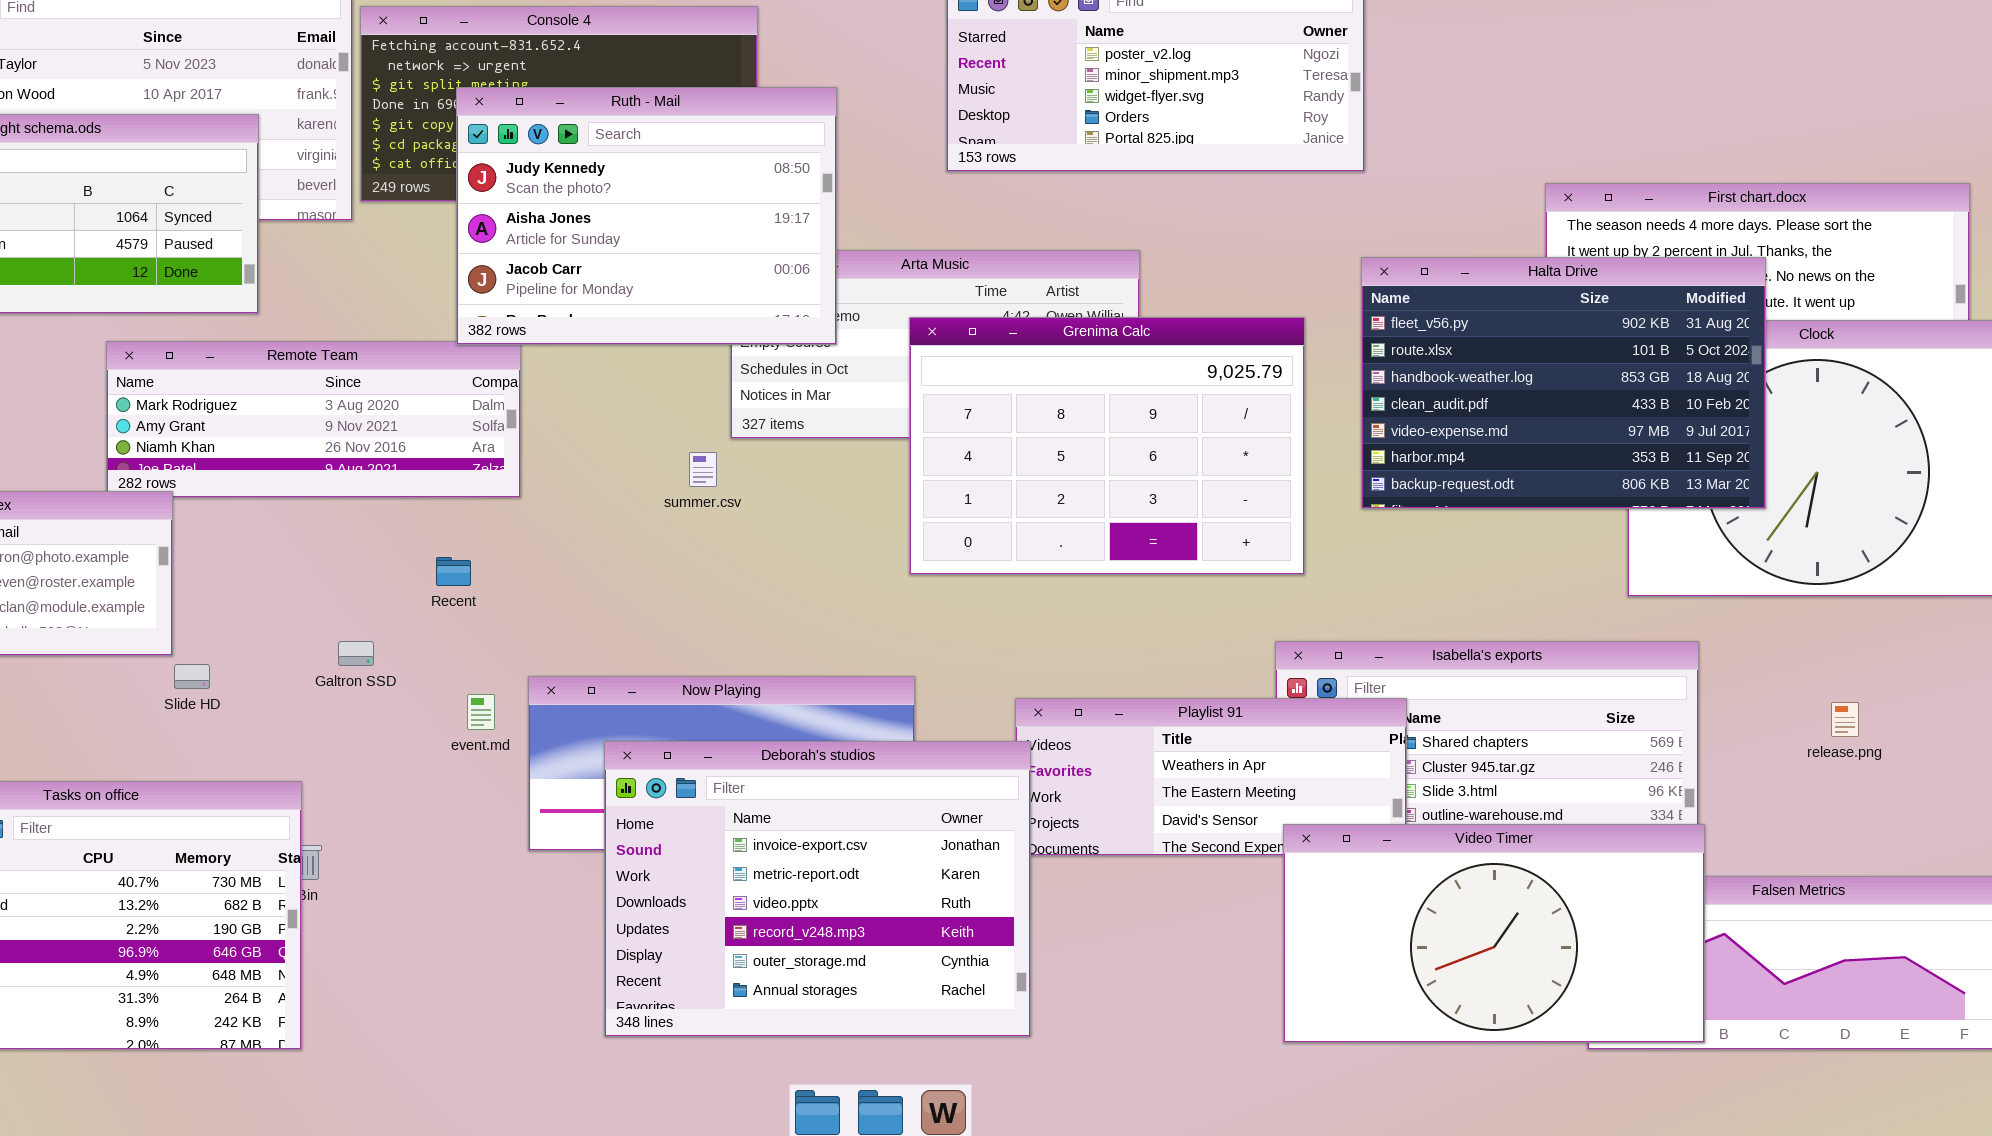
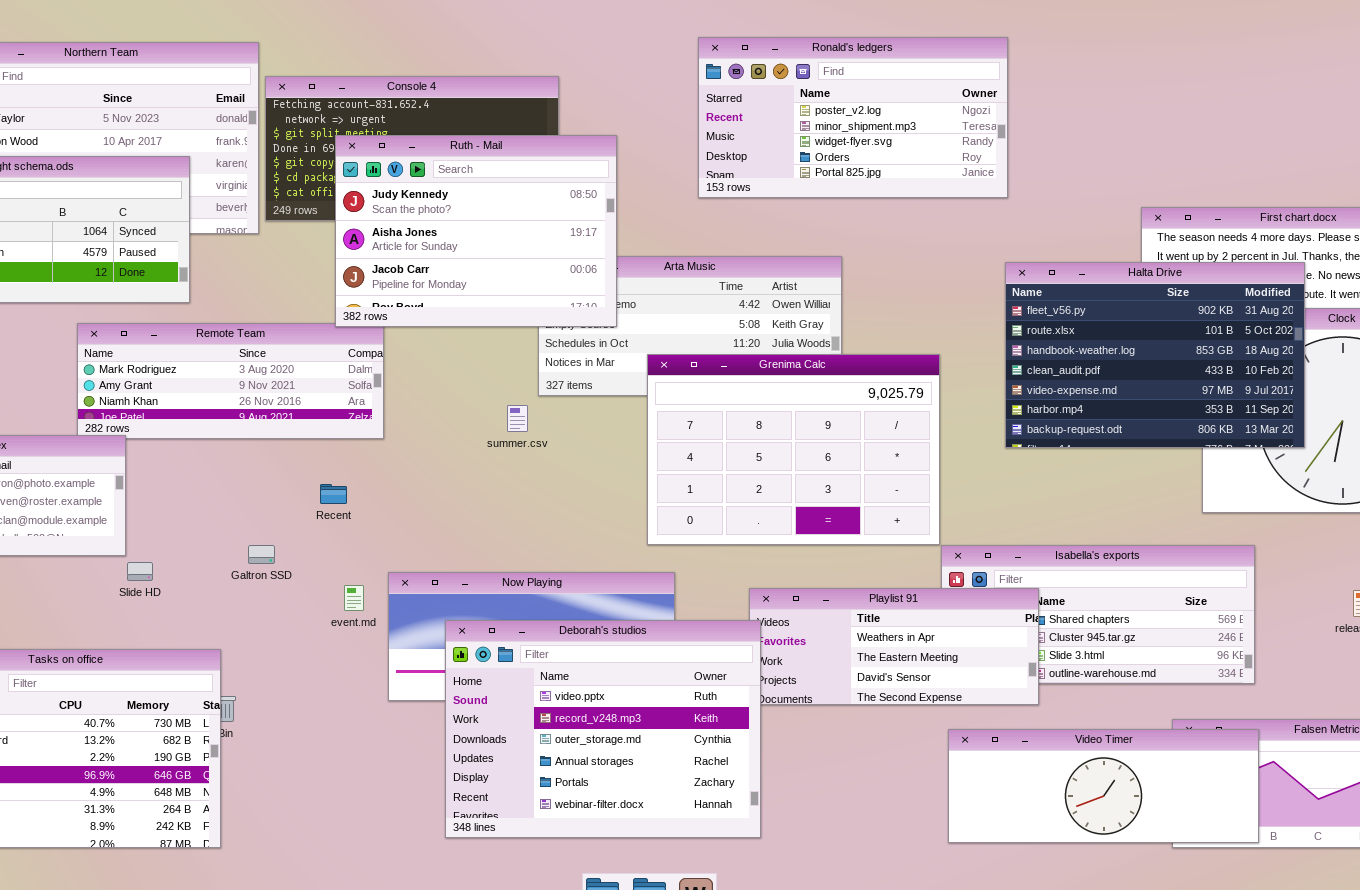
Grenima Calc: [909,317,1305,575] -> [647,354,940,545], moved
Deborah's studios: [604,741,1031,1037] -> [445,620,761,838], scrolled down 2 rows
Video Timer: [1283,824,1705,1043] -> [948,729,1259,843], resized

